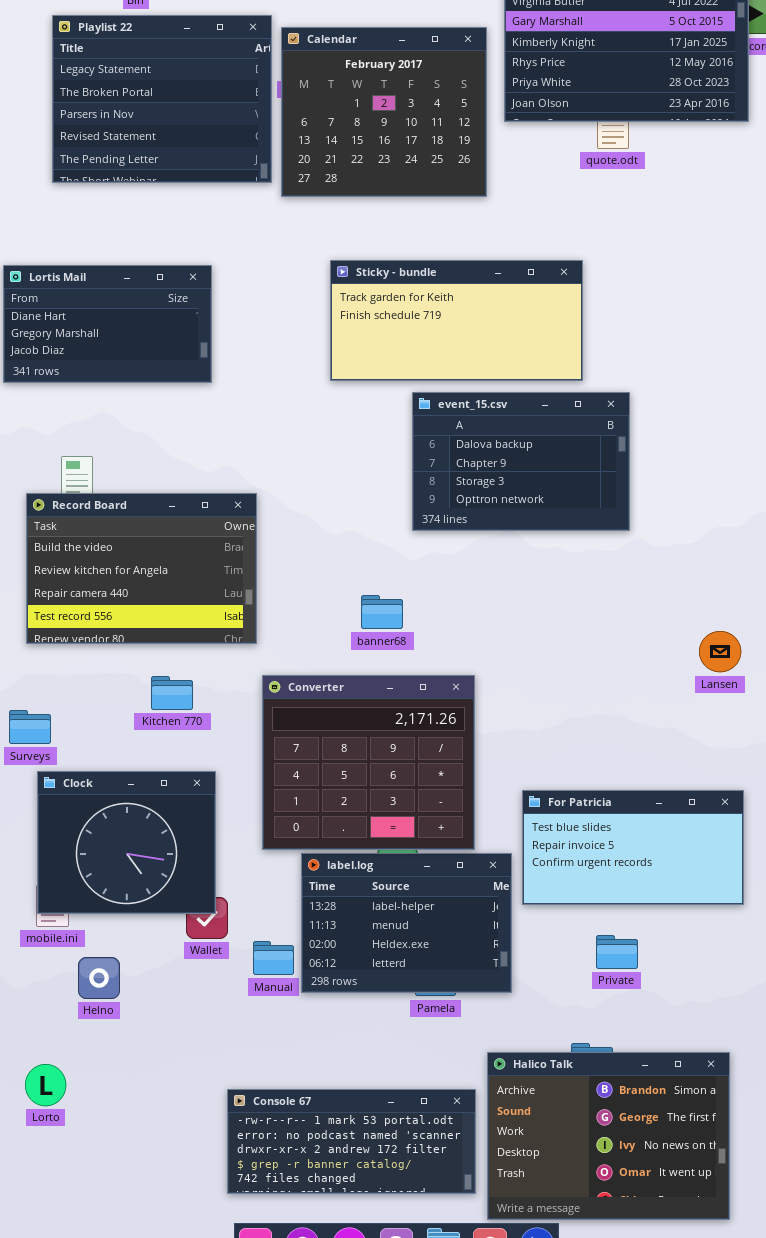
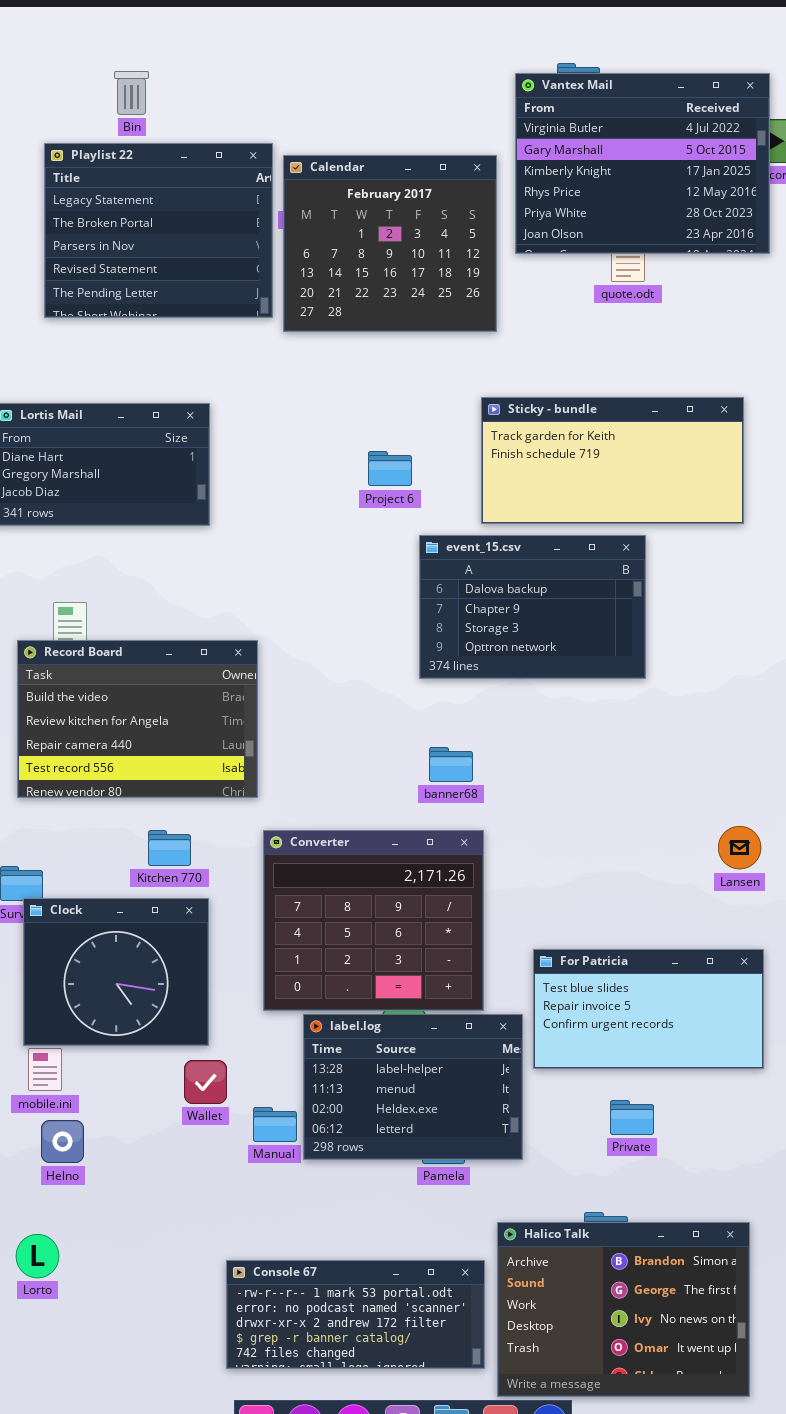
Sticky - bundle: [330,260,583,381] -> [481,397,744,524], moved
banner68: [361,595,403,629] -> [429,747,473,782], moved
Lansen: [699,631,741,672] -> [718,826,761,869], moved
Clock: [37,771,216,914] -> [23,898,209,1046], moved
Helno: [78,957,120,999] -> [41,1120,84,1163], moved

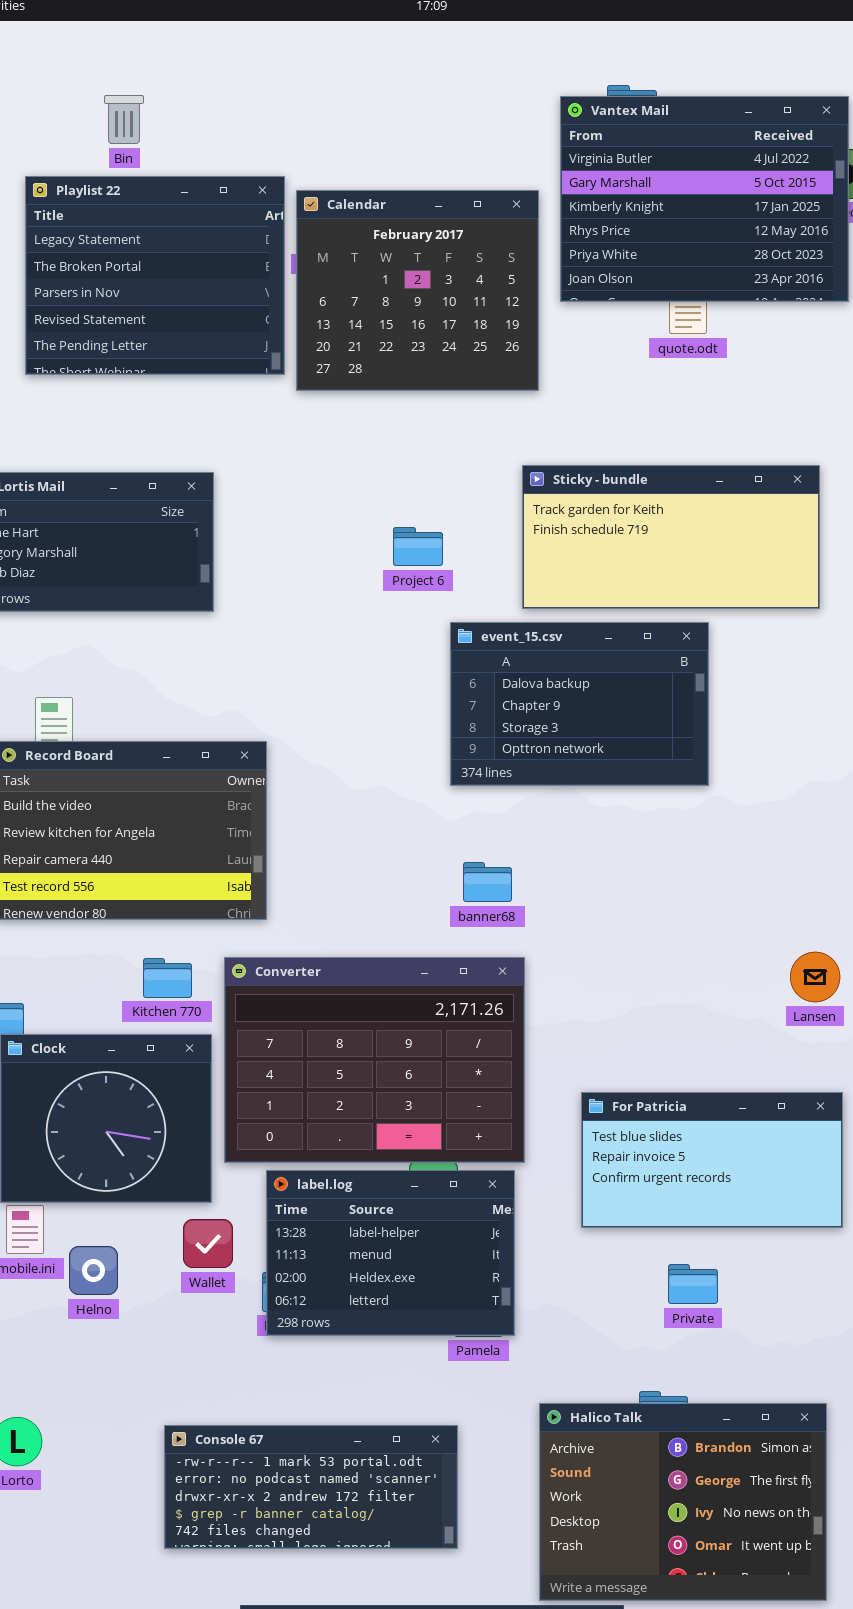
Converter: [263,830,484,1011] -> [224,957,525,1163], resized
label.log: [303,1014,523,1160] -> [266,1170,515,1336], moved
Helno: [41,1120,84,1163] -> [69,1246,118,1295], moved
Console 67: [226,1260,485,1369] -> [164,1425,458,1549], moved

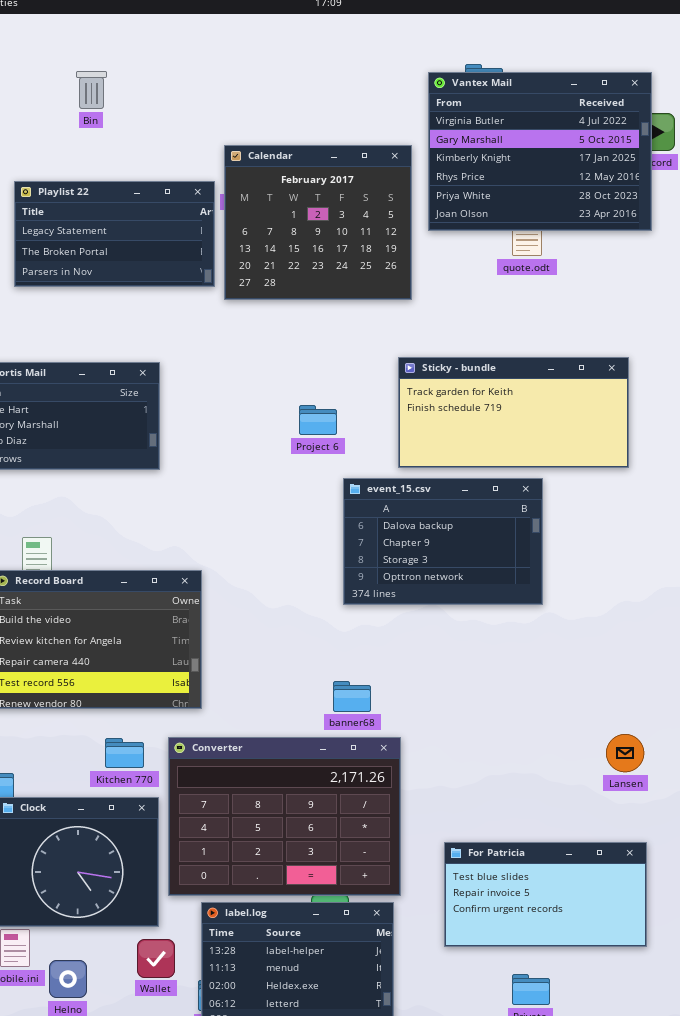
Playlist 22: [25,176,285,375] -> [14,181,215,287], resized
banner68: [463,862,512,902] -> [333,681,371,712], moved

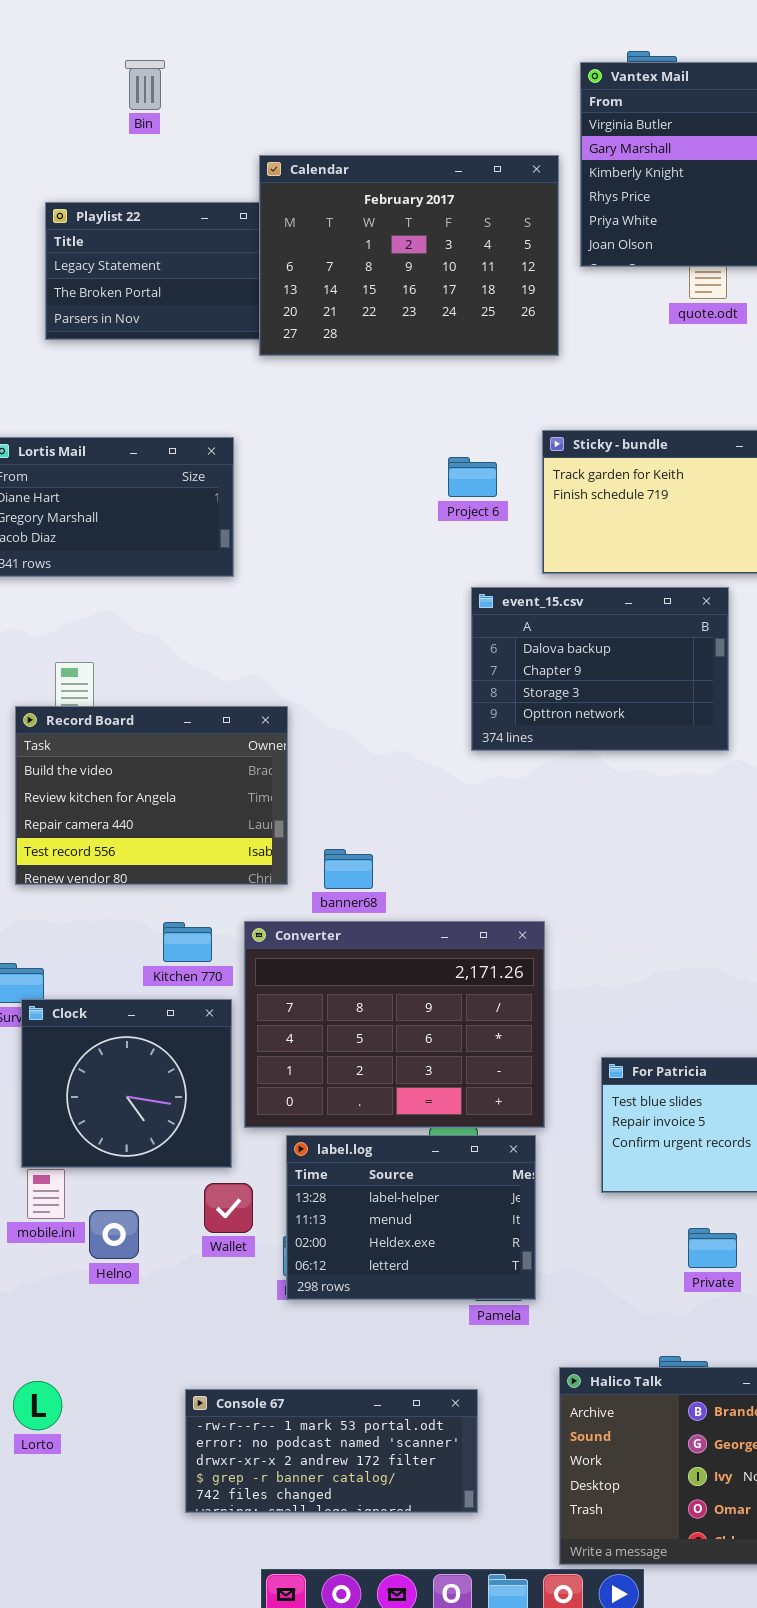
Calendar: [224,145,412,300] -> [259,155,559,356], resized
Project 6: [299,405,337,435] -> [448,457,497,497], moved
banner68: [333,681,371,712] -> [324,849,373,889], moved

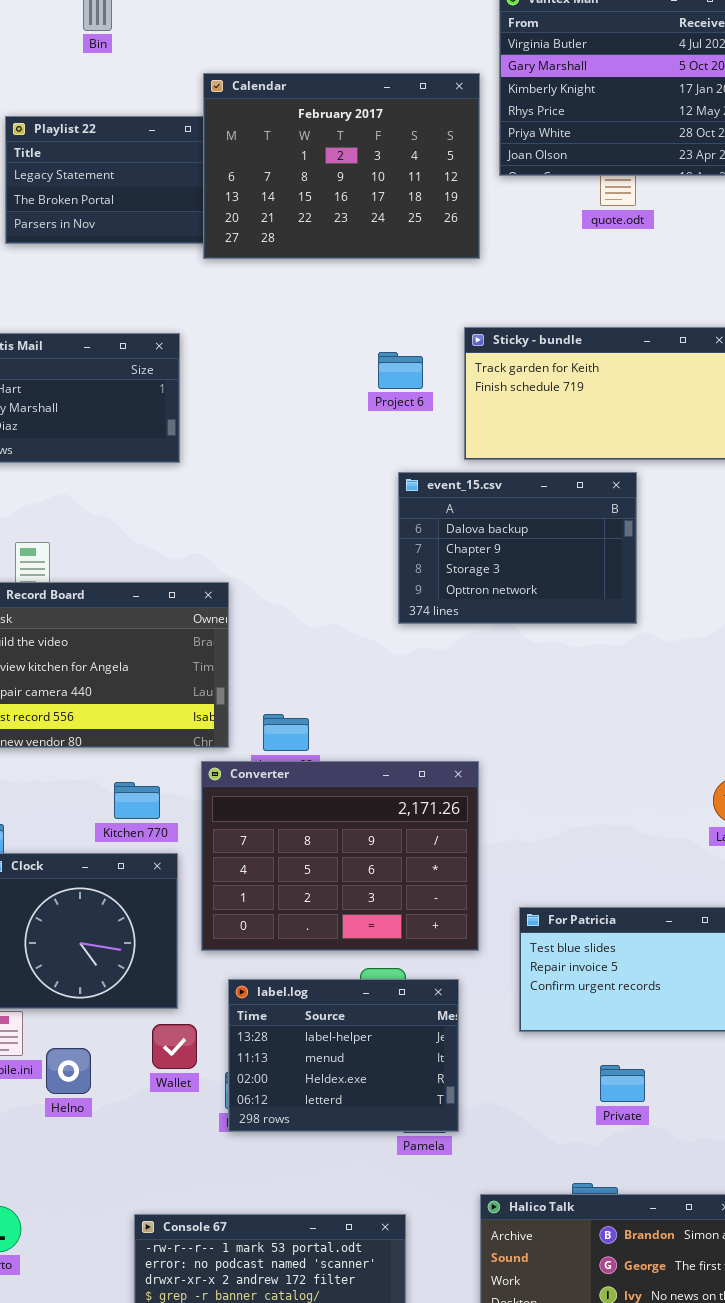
Converter: [244,921,545,1128] -> [201,761,479,951], moved

